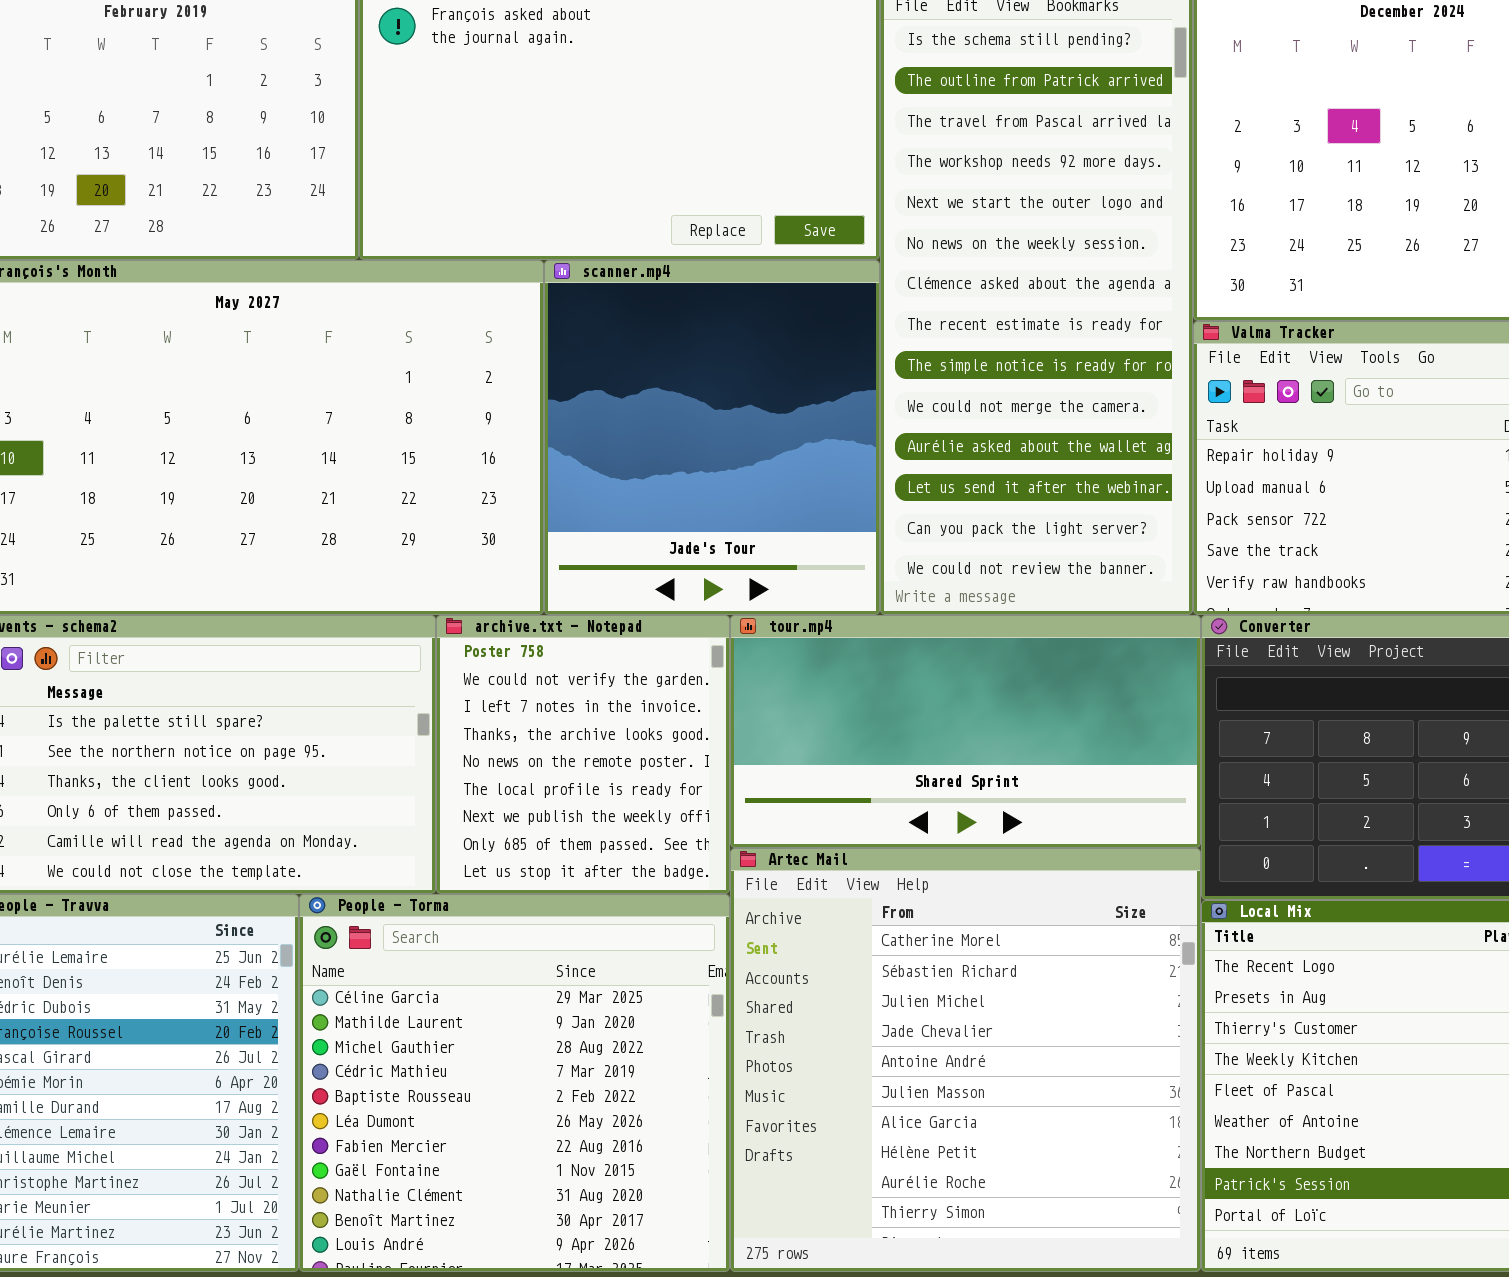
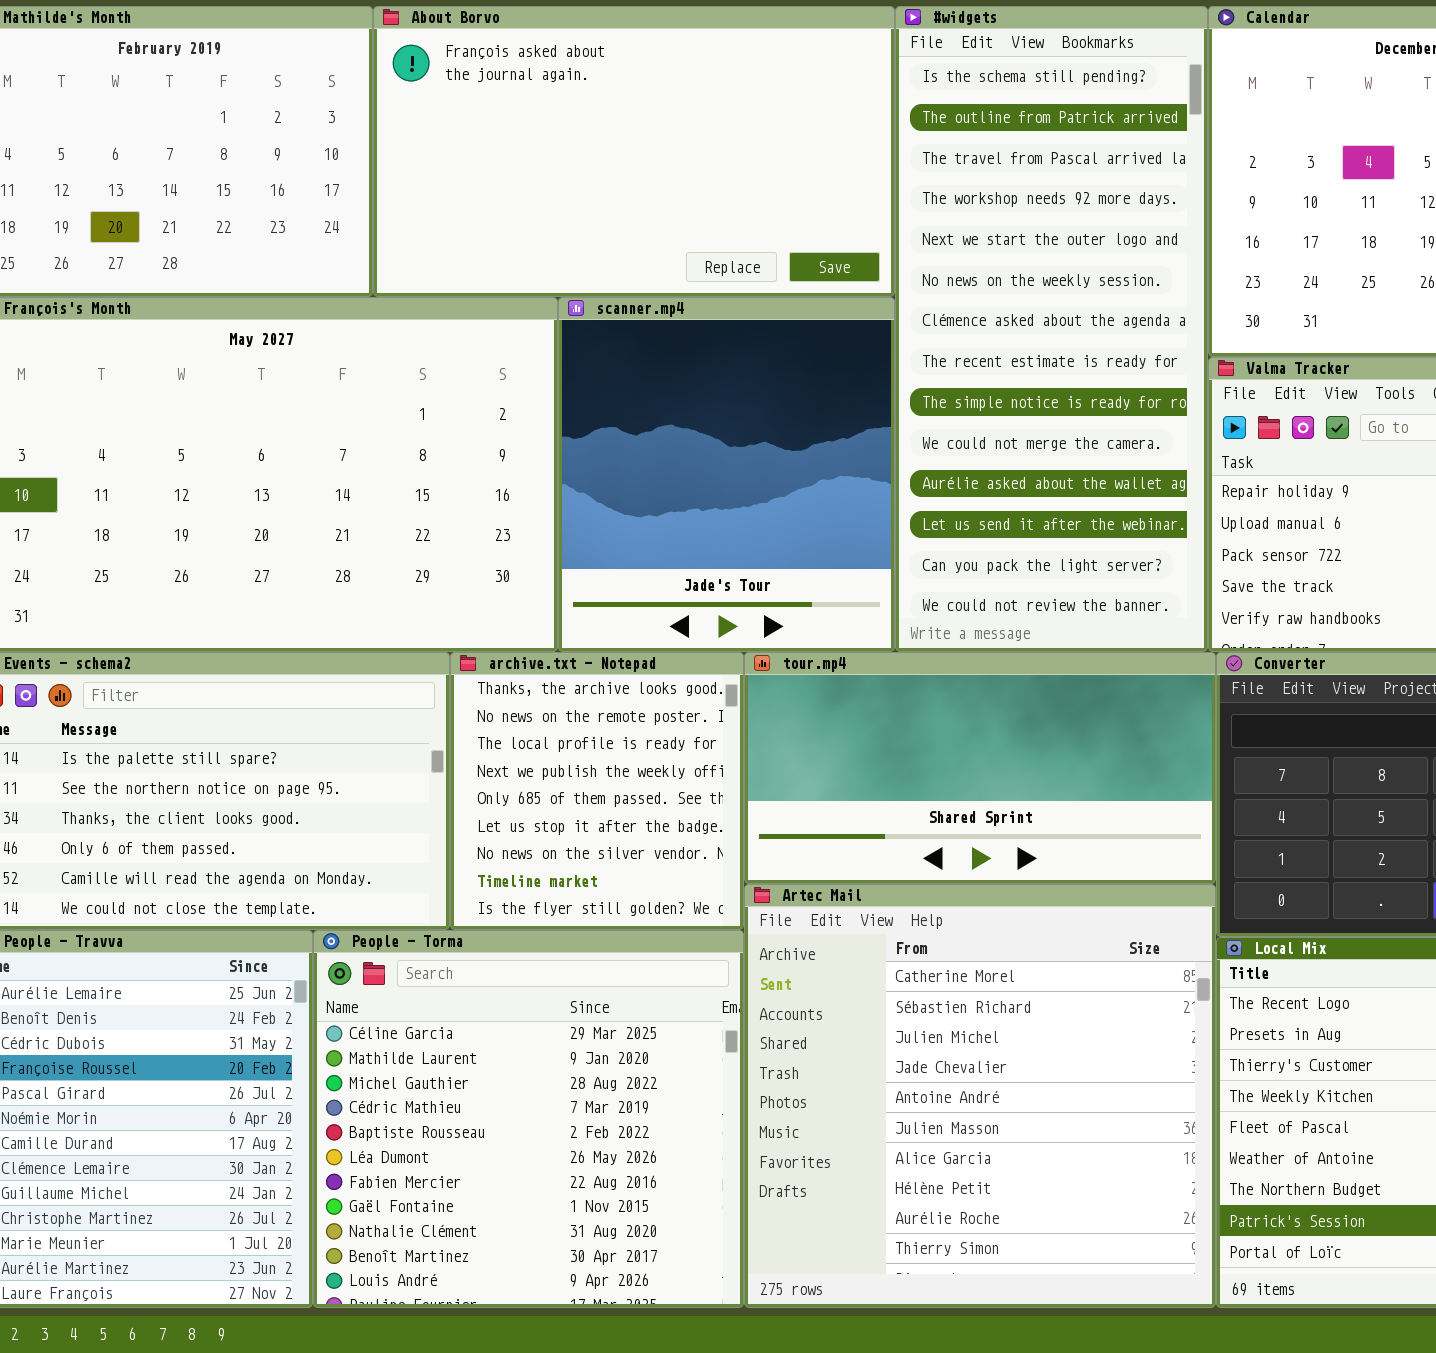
archive.txt - Notepad: [436,615,730,894] -> [450,652,744,930], scrolled down 3 rows

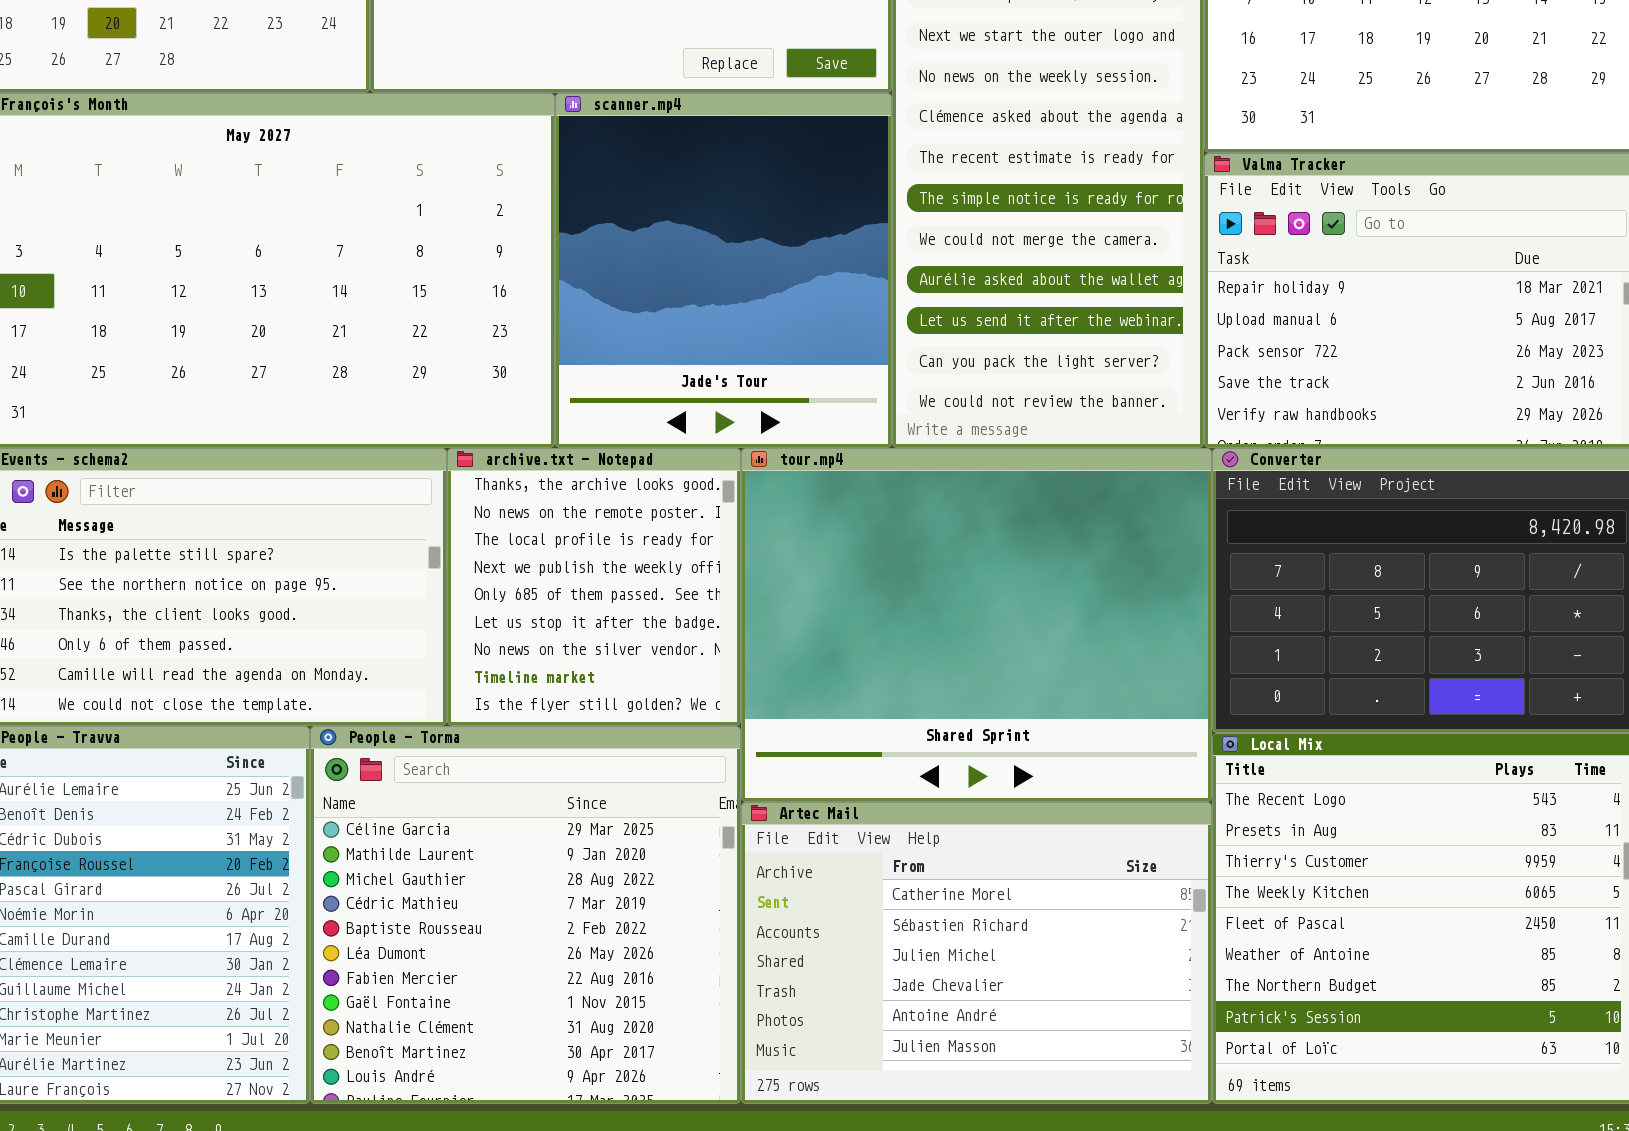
tour.mp4: [744,652,1216,884] -> [741,448,1212,802], resized
Artec Mail: [744,884,1216,1308] -> [741,802,1212,1104], resized

